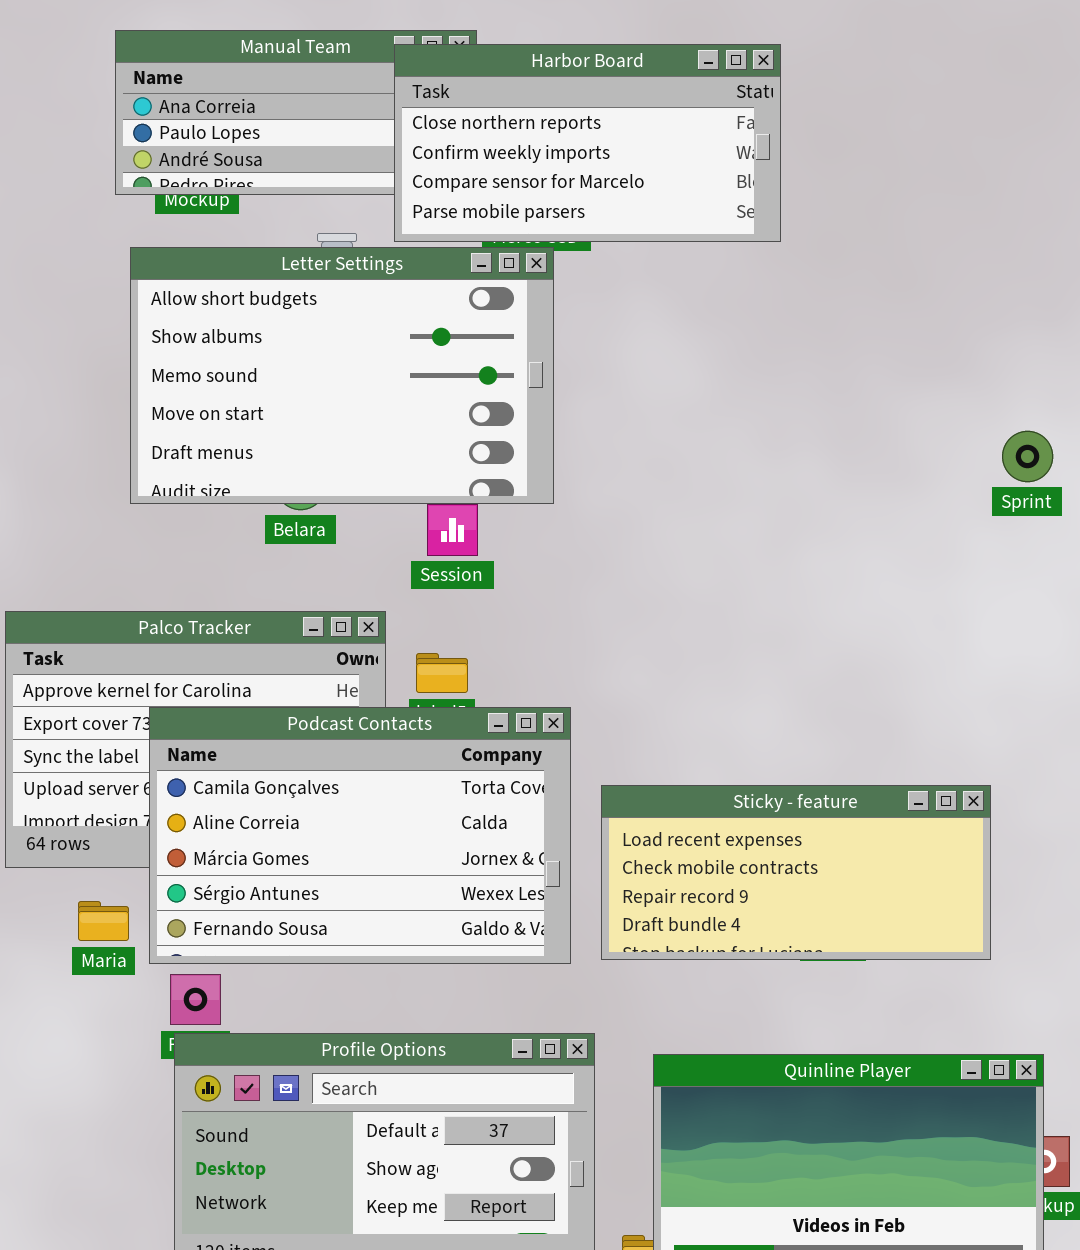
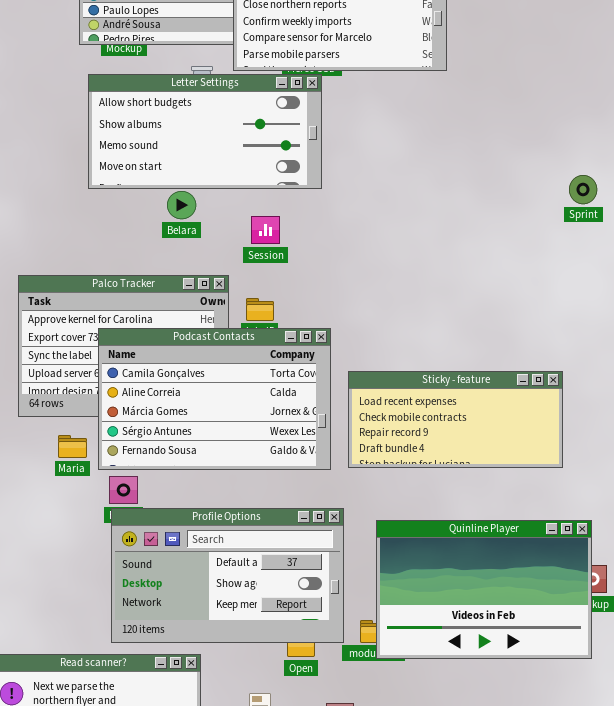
Letter Settings: [130,247,554,504] -> [88,74,322,189], resized

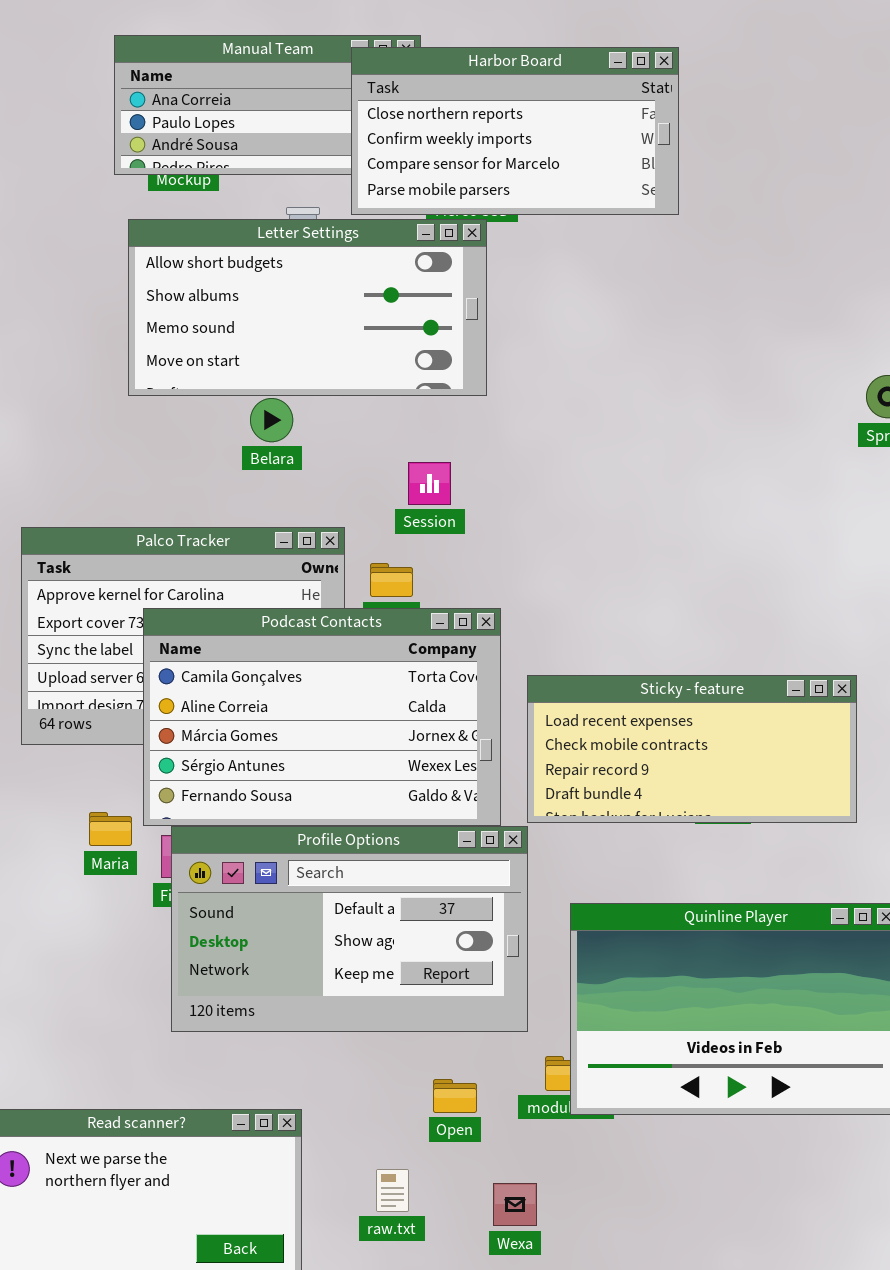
Session: [251,216,280,244] -> [408,462,451,505], moved
Maria: [58,435,87,458] -> [89,812,132,846], moved
Profile Options: [111,508,344,643] -> [171,826,528,1032], moved

